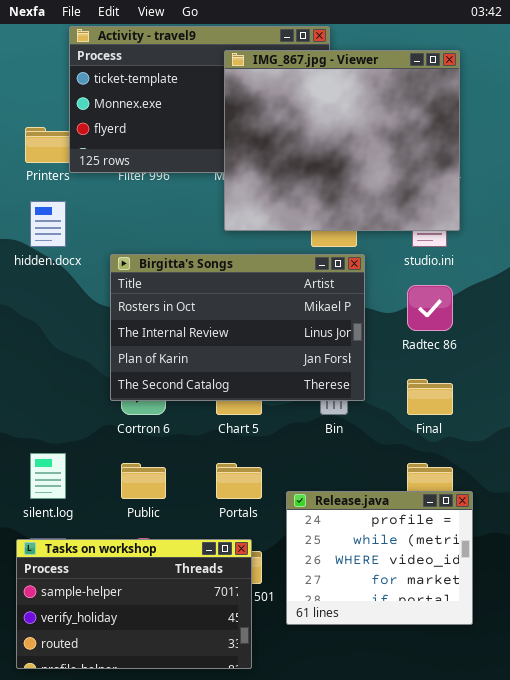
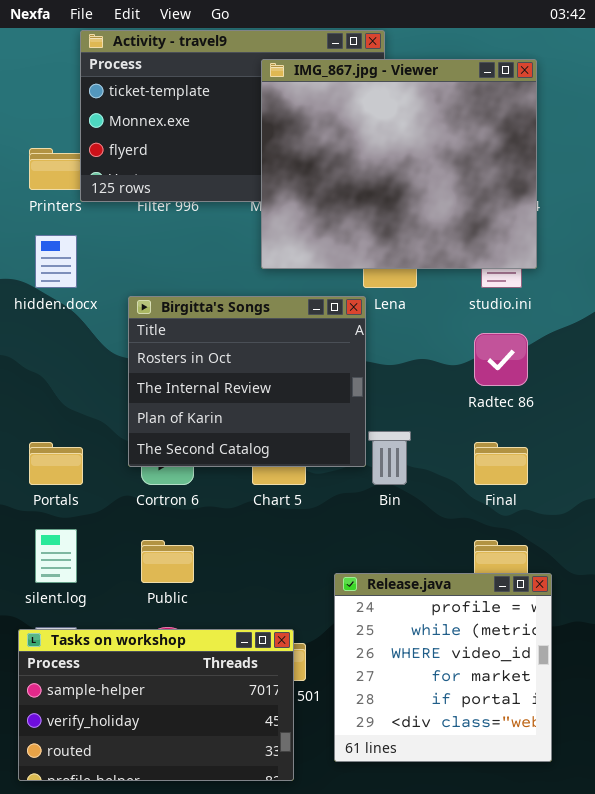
Birgitta's Songs: [110,254,365,401] -> [128,296,366,467], resized
Portals: [216,463,262,499] -> [29,442,83,485], moved
Release.java: [286,491,473,625] -> [334,573,552,762], resized

